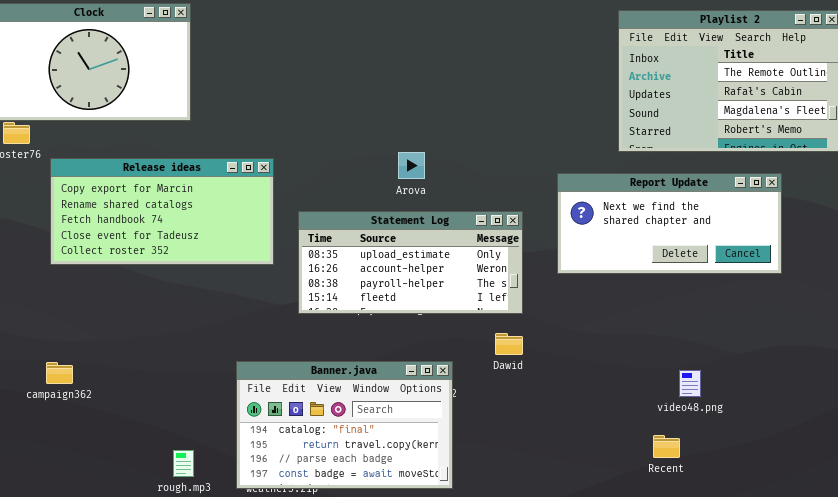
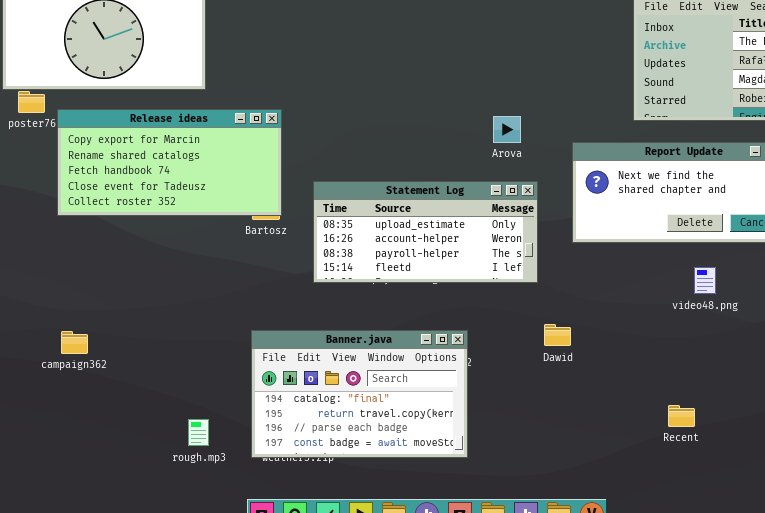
Arova: [398,152,425,179] -> [493,116,521,143], moved
Release ideas: [50,158,274,265] -> [57,109,282,216], moved
Dawid: [495,333,523,355] -> [544,324,571,346], moved
video48.png: [679,370,701,397] -> [694,267,716,294], moved

